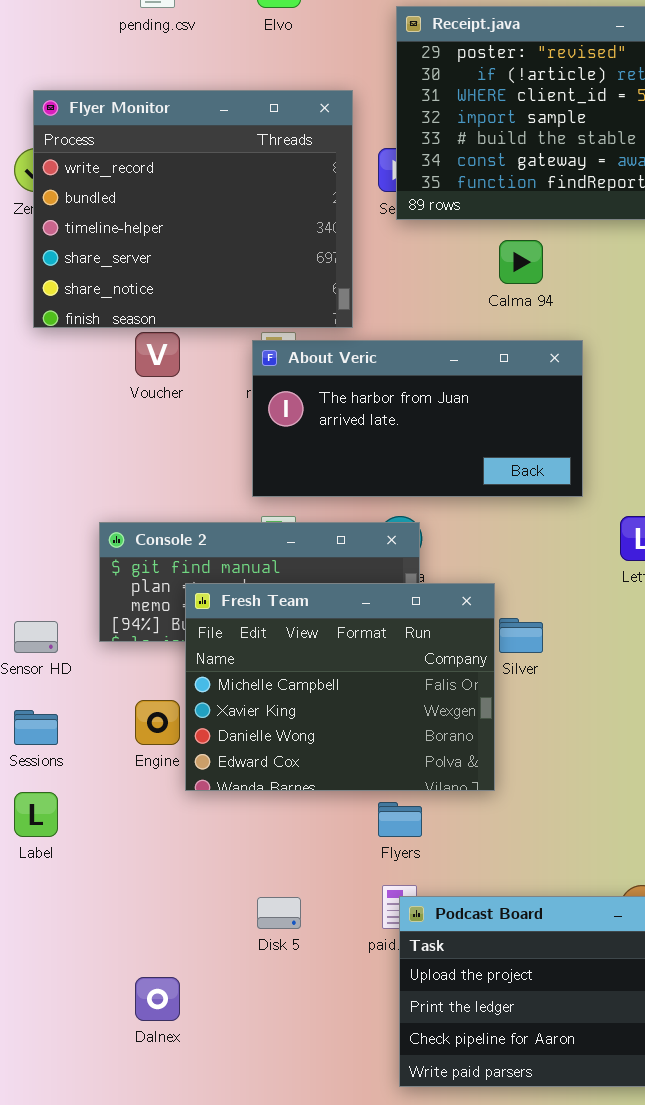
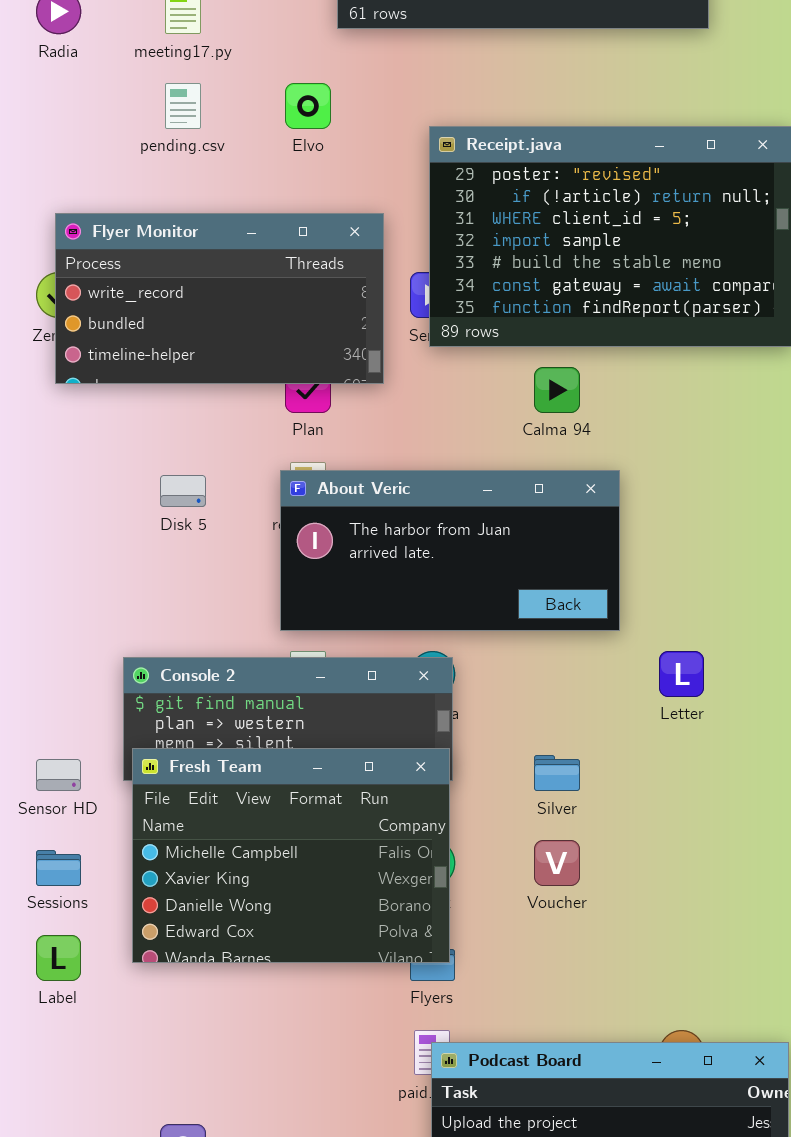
Flyer Monitor: [33,90,353,328] -> [55,213,384,384], resized
Voucher: [135,332,180,377] -> [534,840,580,886], moved
Fresh Team: [185,583,495,791] -> [132,748,450,963], moved
Disk 5: [257,897,301,929] -> [160,475,206,507], moved

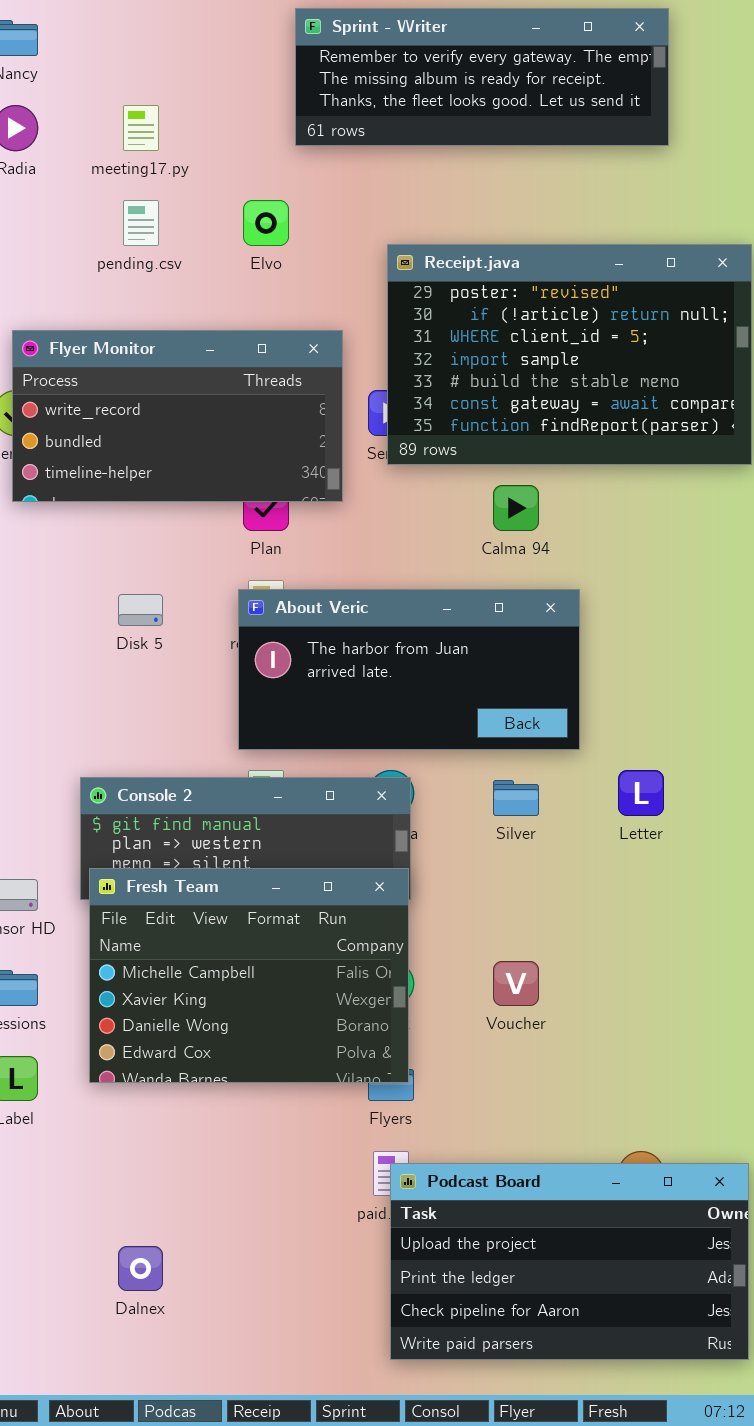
Silver: [534,755,580,791] -> [493,780,539,816], moved

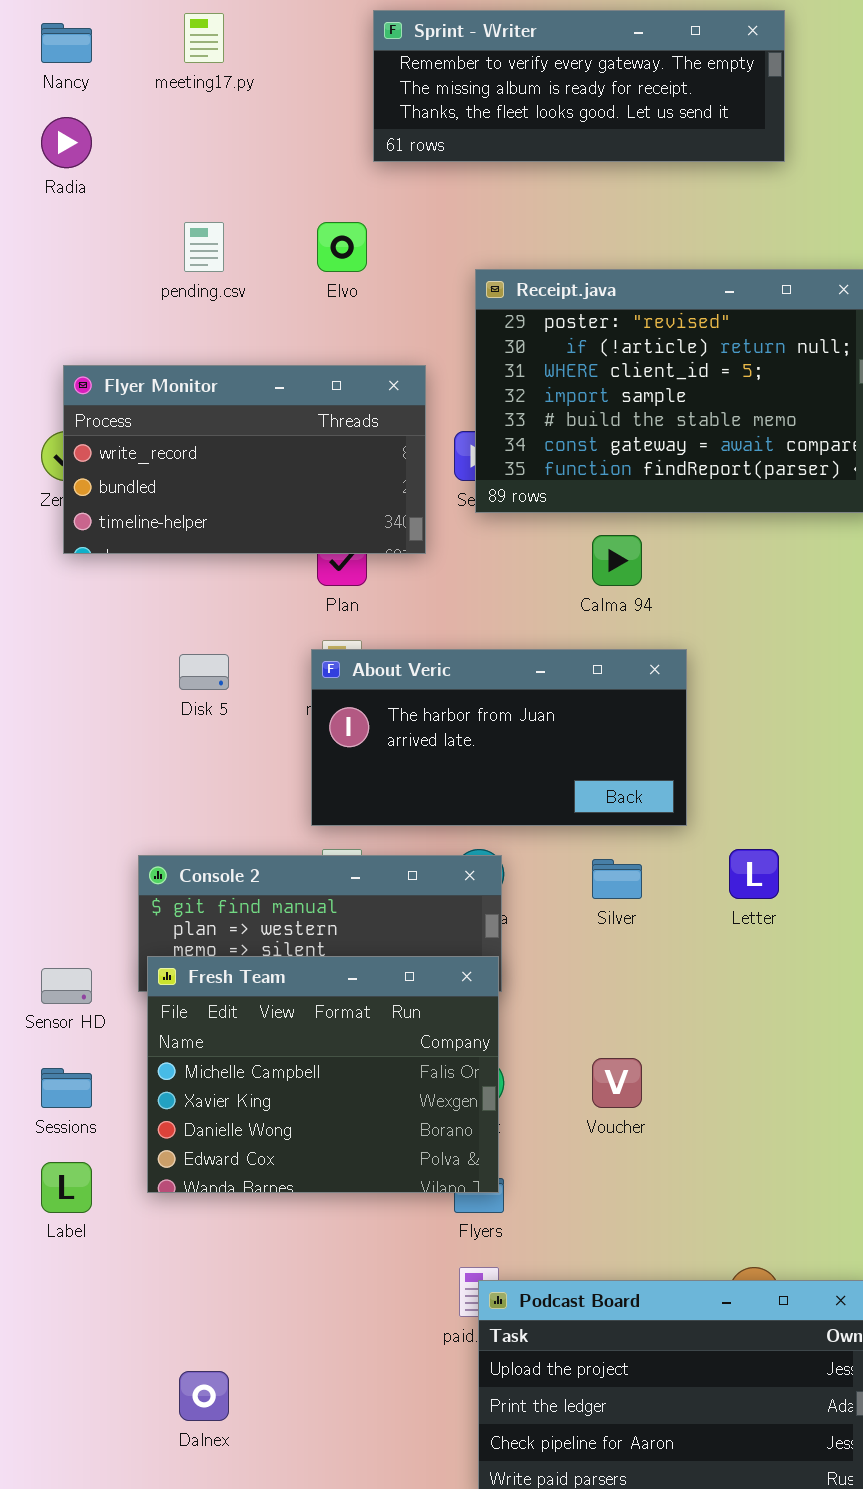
meeting17.py: [123,105,159,151] -> [184,13,224,63], moved

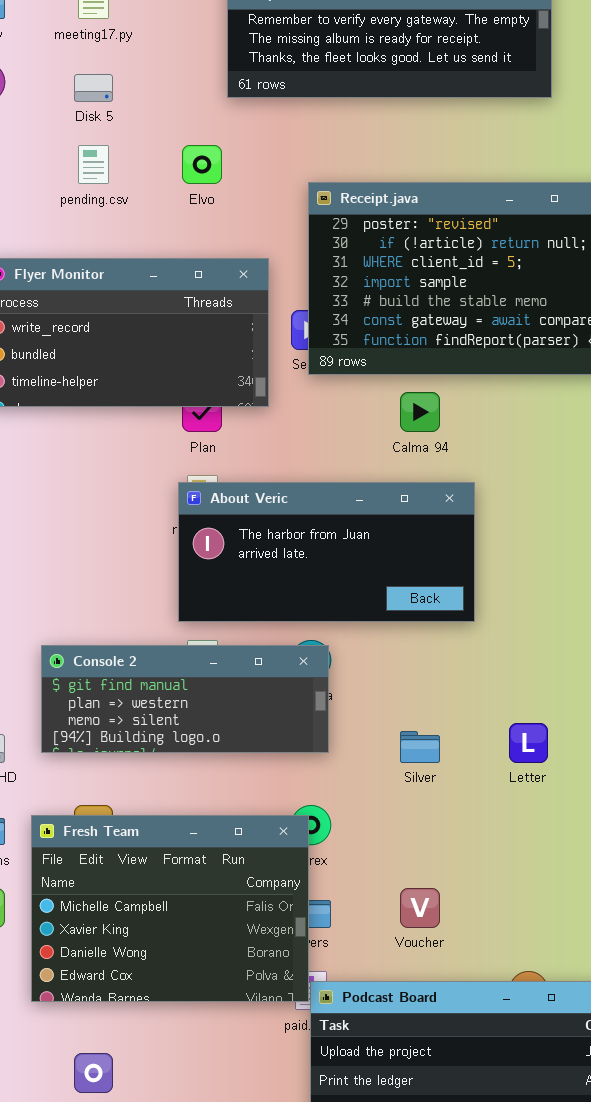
Disk 5: [179,654,229,690] -> [74,74,113,102], moved
Letter: [729,849,779,899] -> [509,723,548,763], moved
Silver: [592,859,642,899] -> [400,731,440,763], moved
Fresh Team: [147,956,499,1193] -> [31,815,309,1002], moved
Voucher: [592,1058,642,1108] -> [400,888,440,928], moved

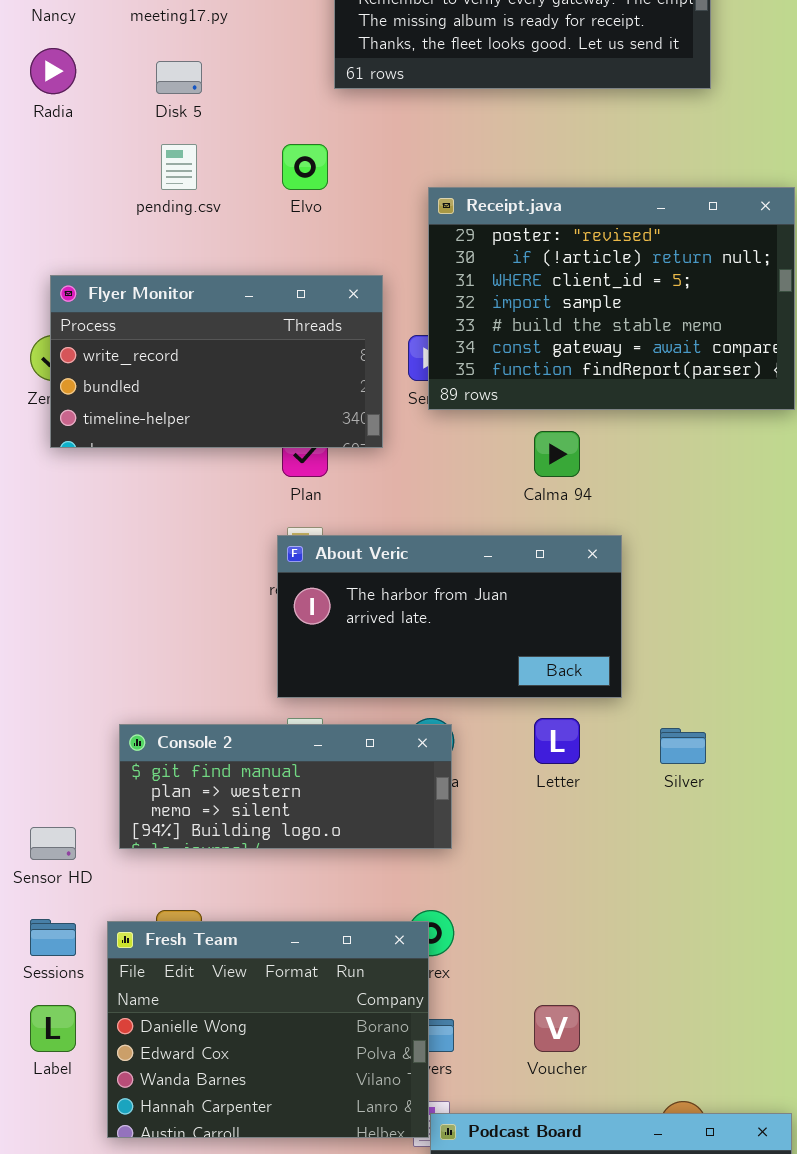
Letter: [509,723,548,763] -> [534,718,580,764], moved
Silver: [400,731,440,763] -> [660,728,706,764], moved
Fresh Team: [31,815,309,1002] -> [107,921,429,1138], scrolled down 2 rows

